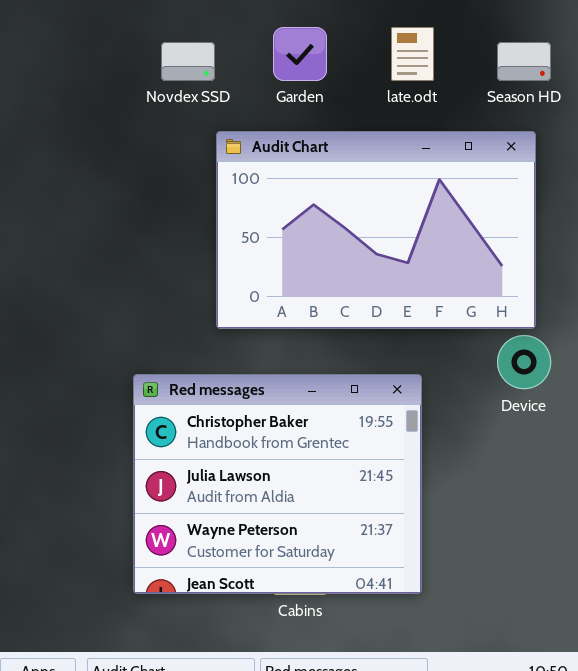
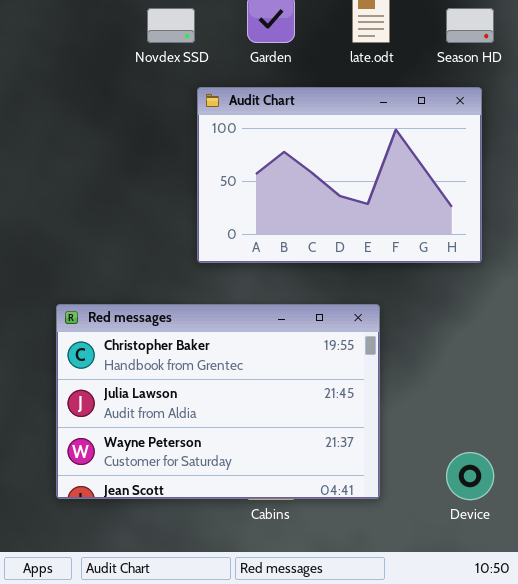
Device: [497,335,551,389] -> [446,452,494,500], moved
Red messages: [133,374,422,594] -> [56,304,380,499], resized

